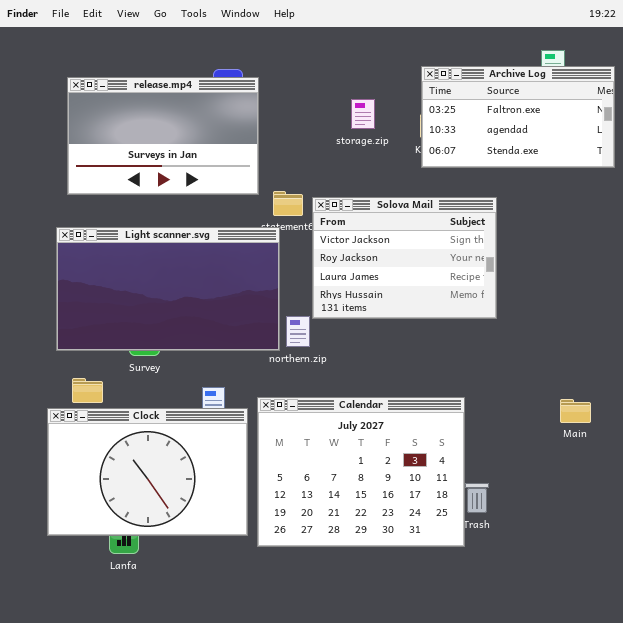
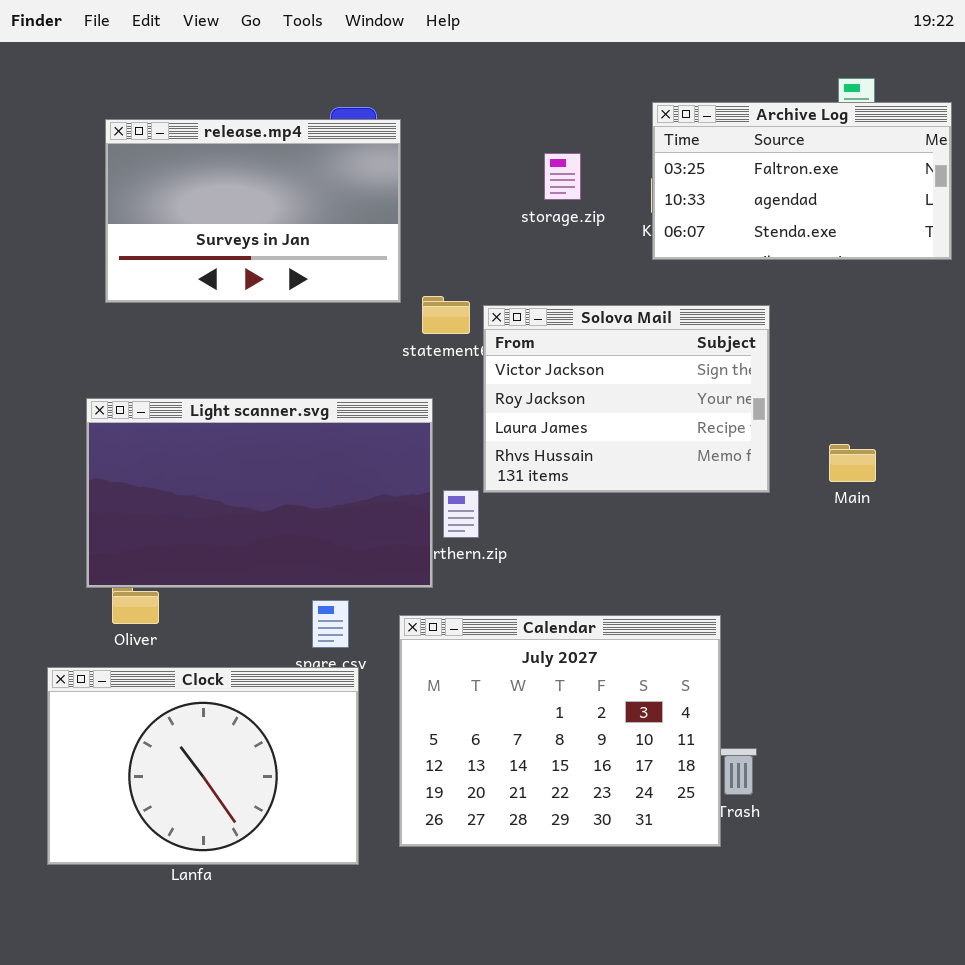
Light scanner.svg: [56,227,280,351] -> [86,398,433,588], moved
Main: [560,399,591,423] -> [829,444,876,482], moved
Clock: [47,408,248,536] -> [47,667,359,865], moved

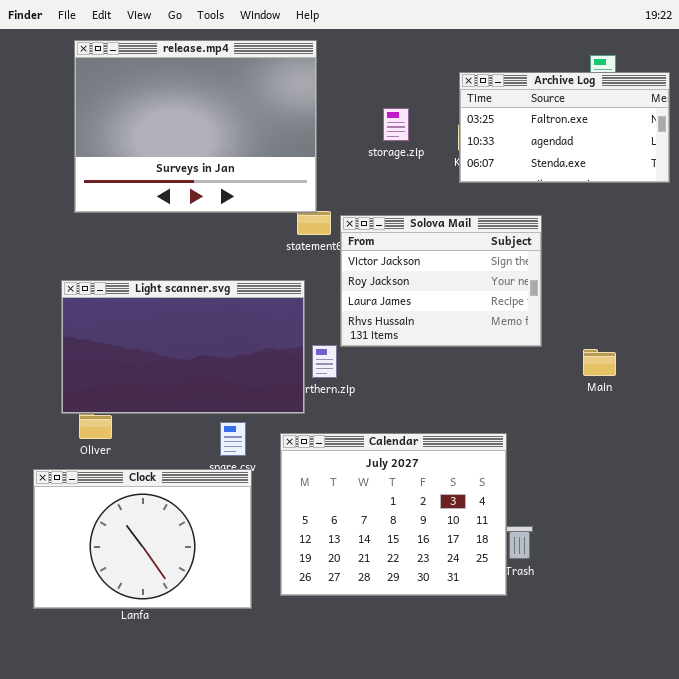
release.mp4: [105,119,401,303] -> [74,40,317,213], resized
Main: [829,444,876,482] -> [583,349,616,376], moved

